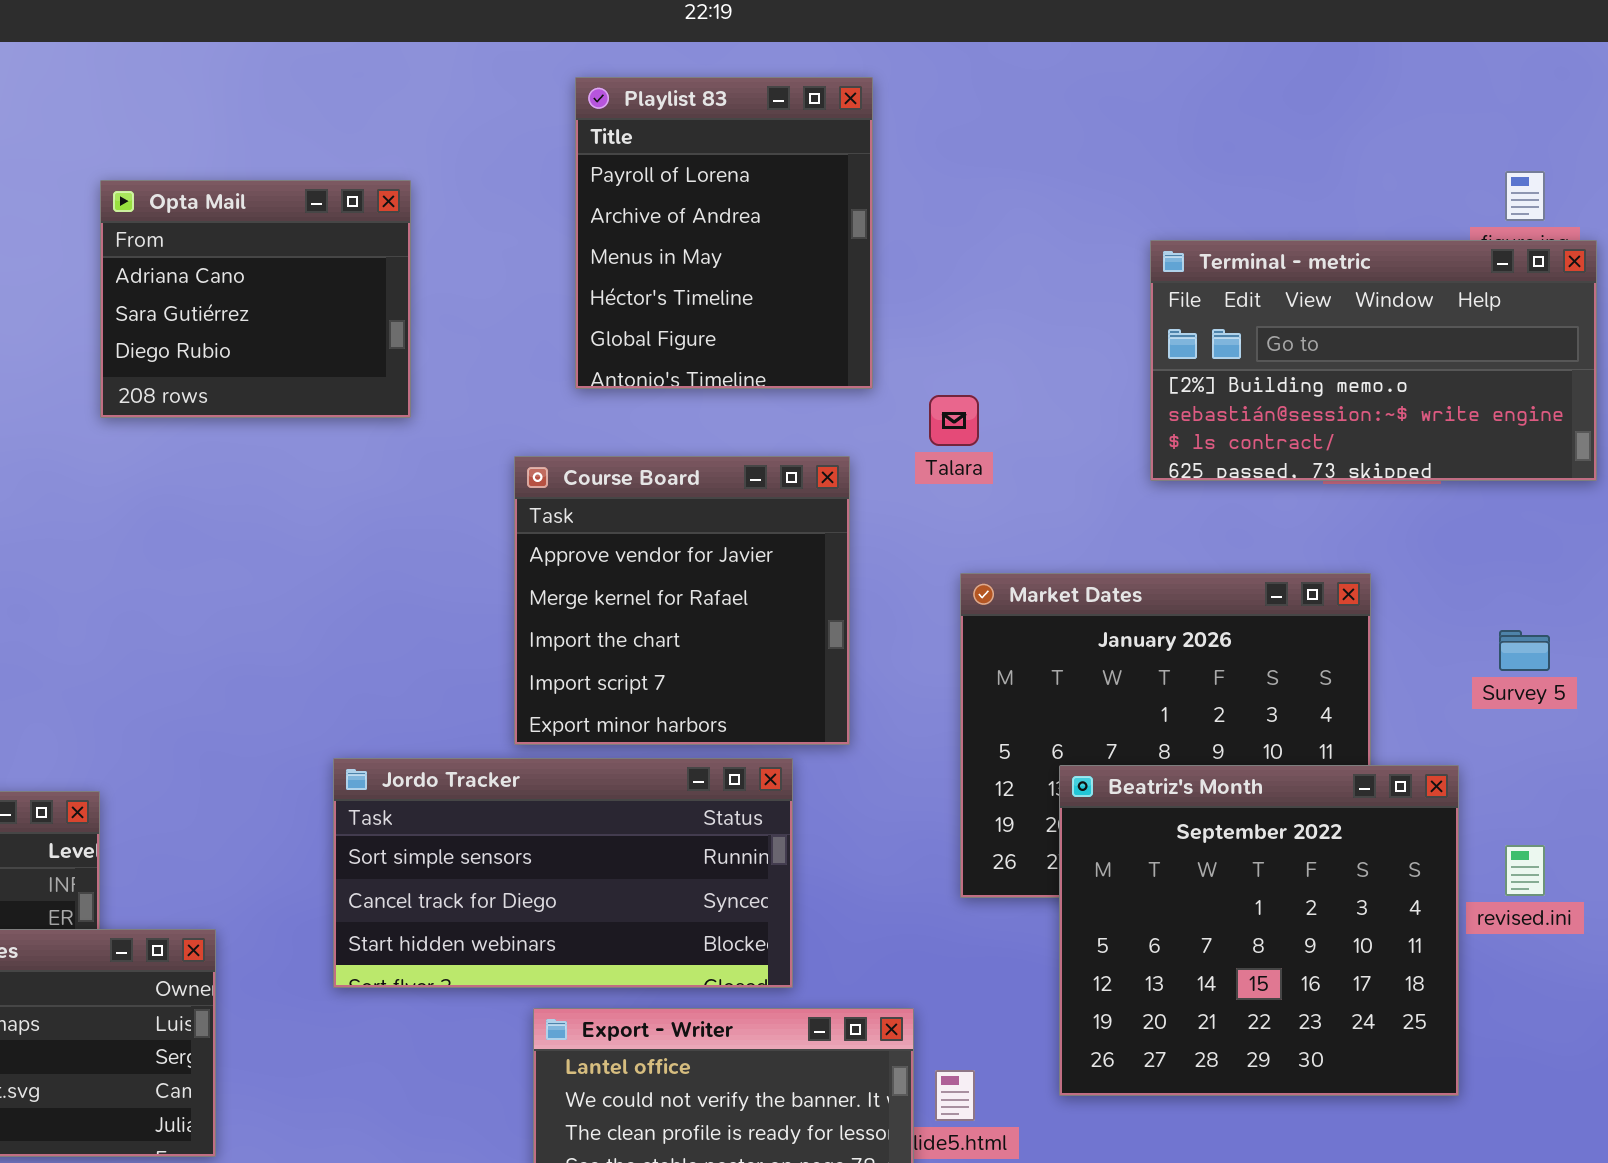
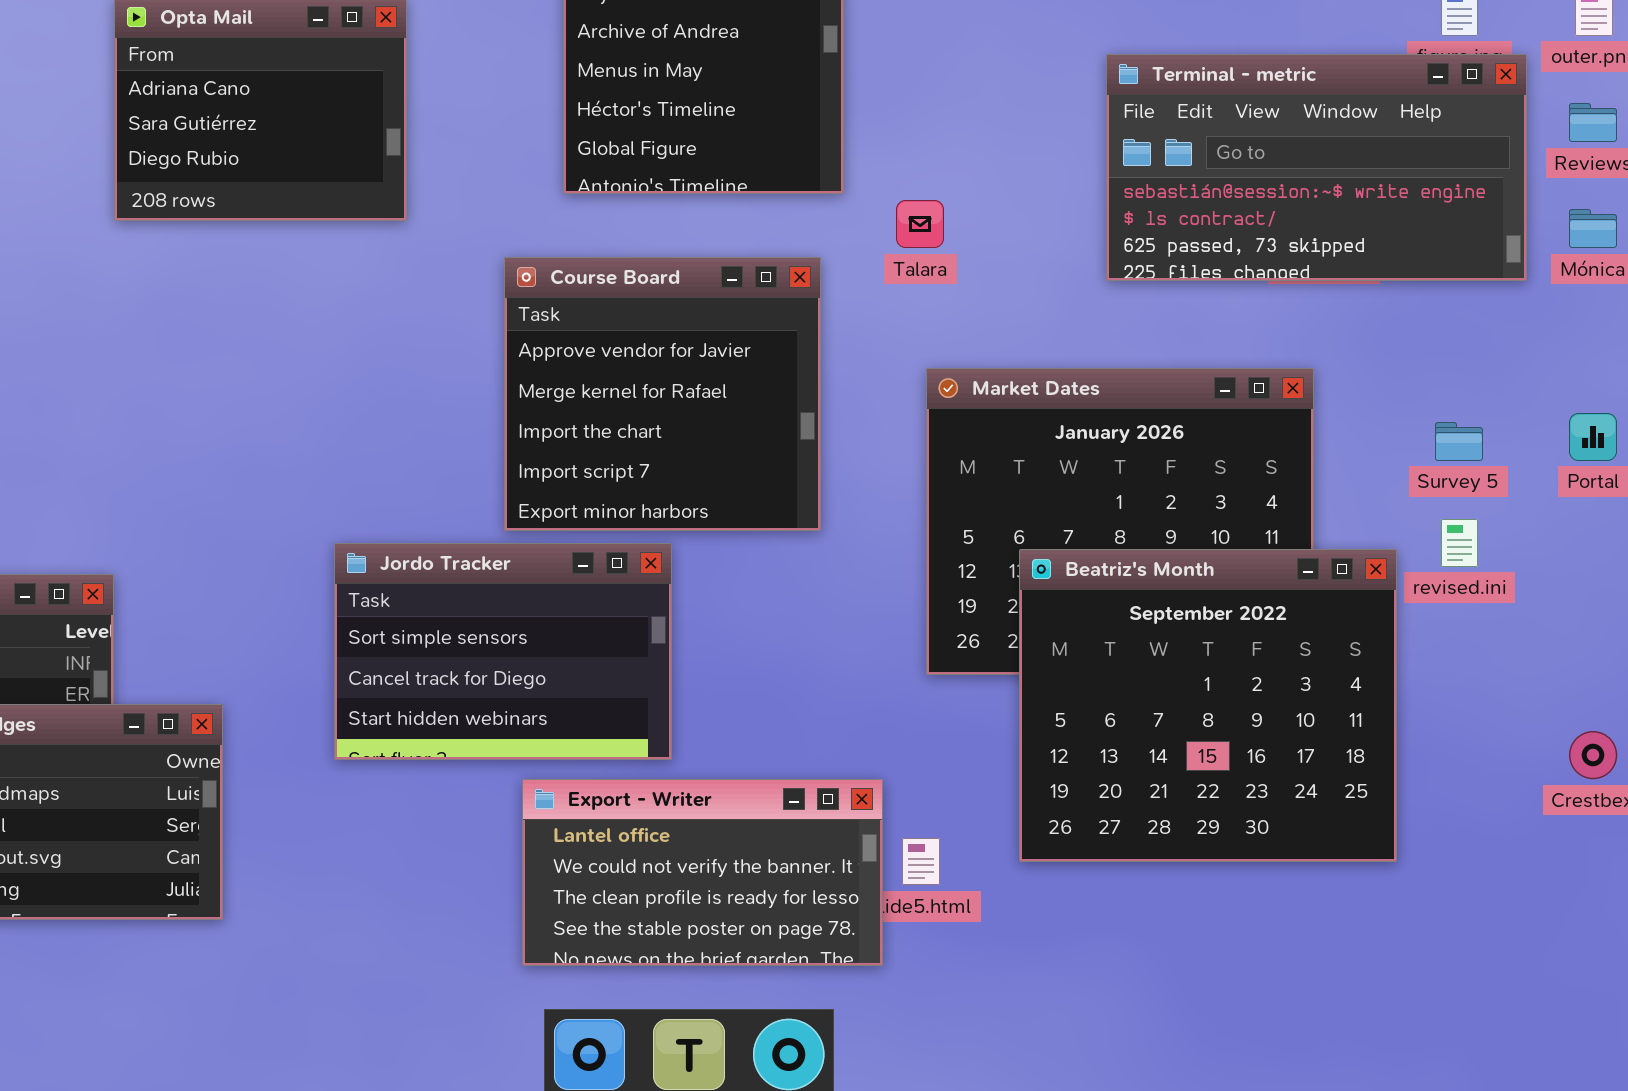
Terminal - metric: [1150,240,1597,481] -> [1106,54,1527,281], scrolled down 1 row
Jordo Tracker: [333,758,793,988] -> [334,543,672,760], resized
revised.ini: [1505,845,1545,896] -> [1441,519,1478,567], moved

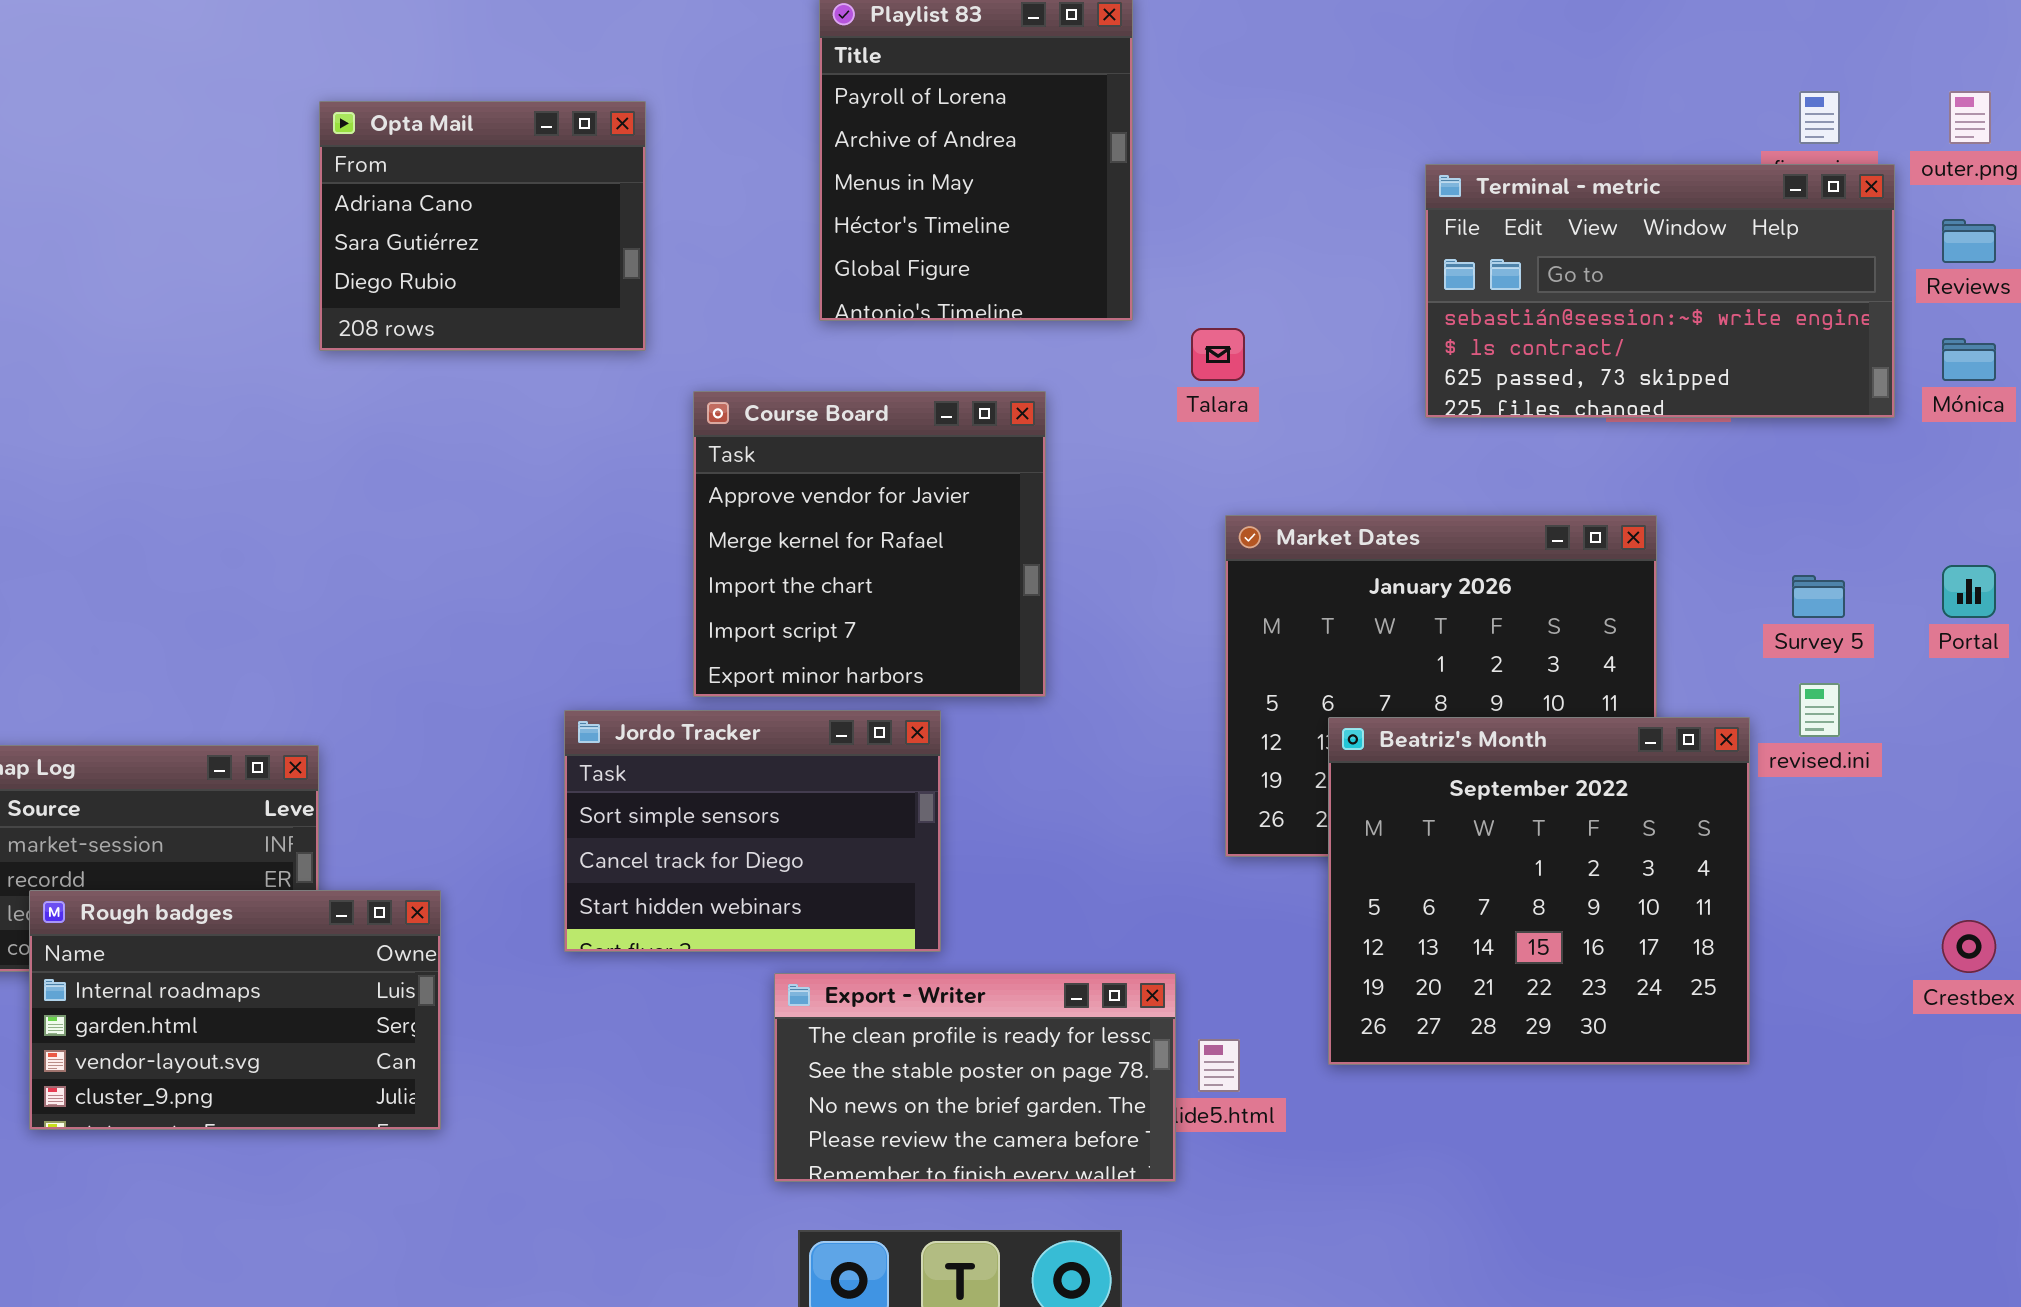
Course Board: [504,257,821,531] -> [693,391,1046,697], moved
Export - Writer: [522,779,883,966] -> [774,973,1176,1182], scrolled down 2 rows

